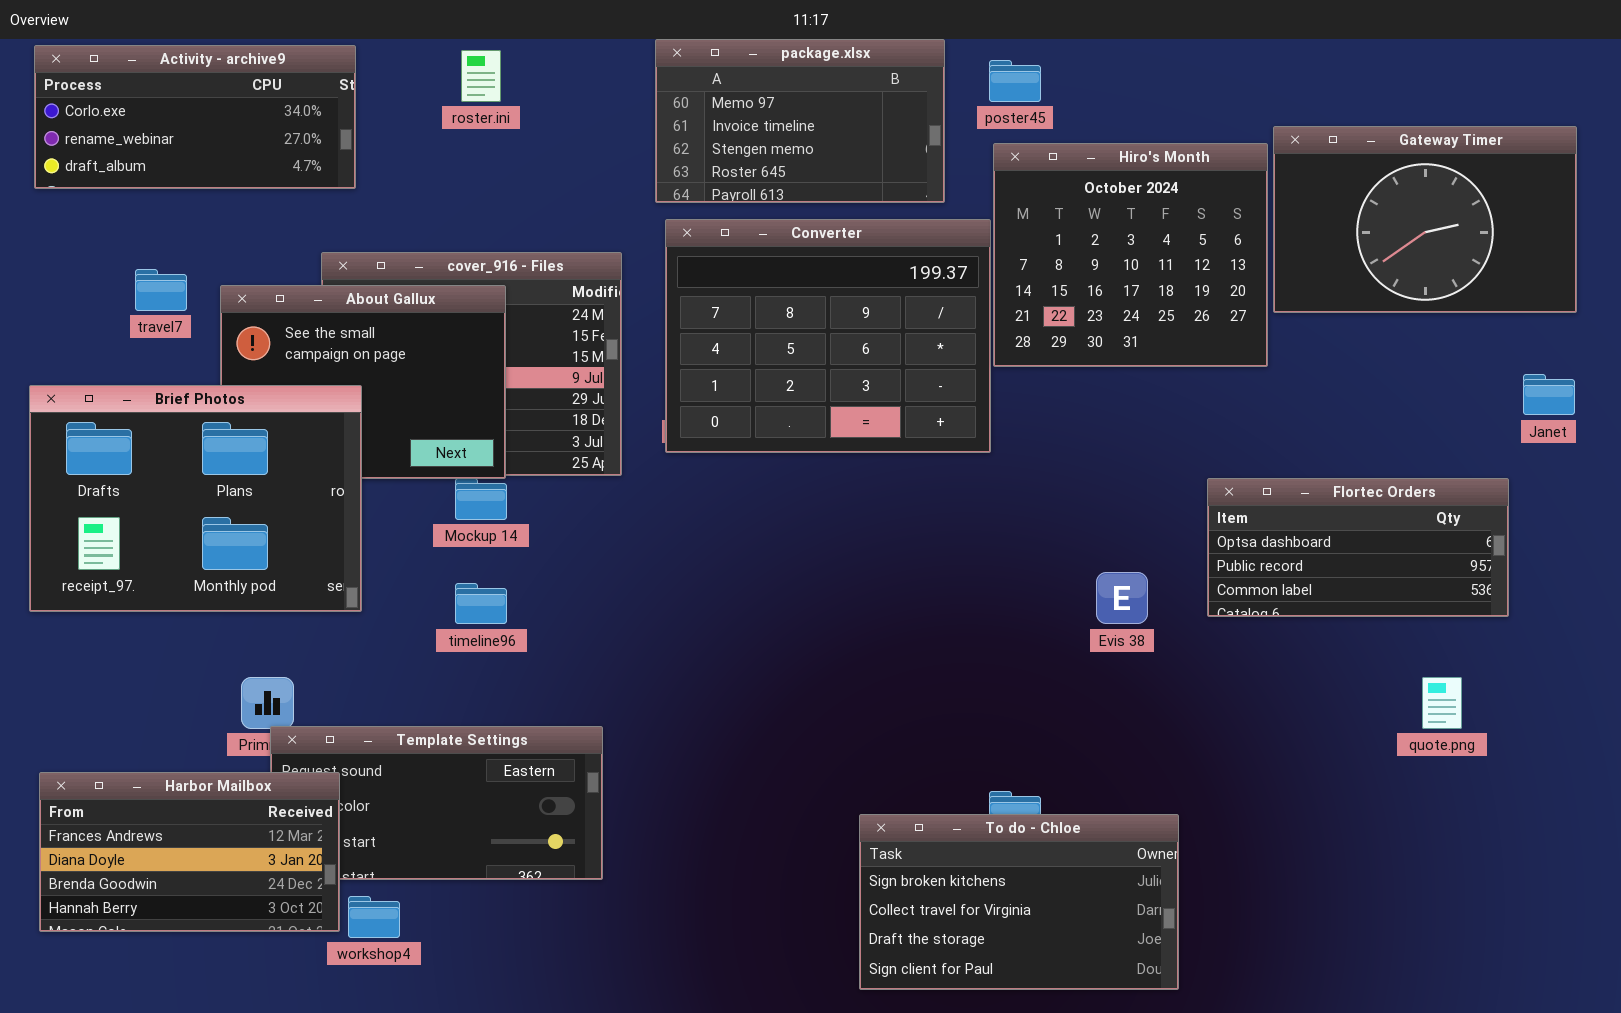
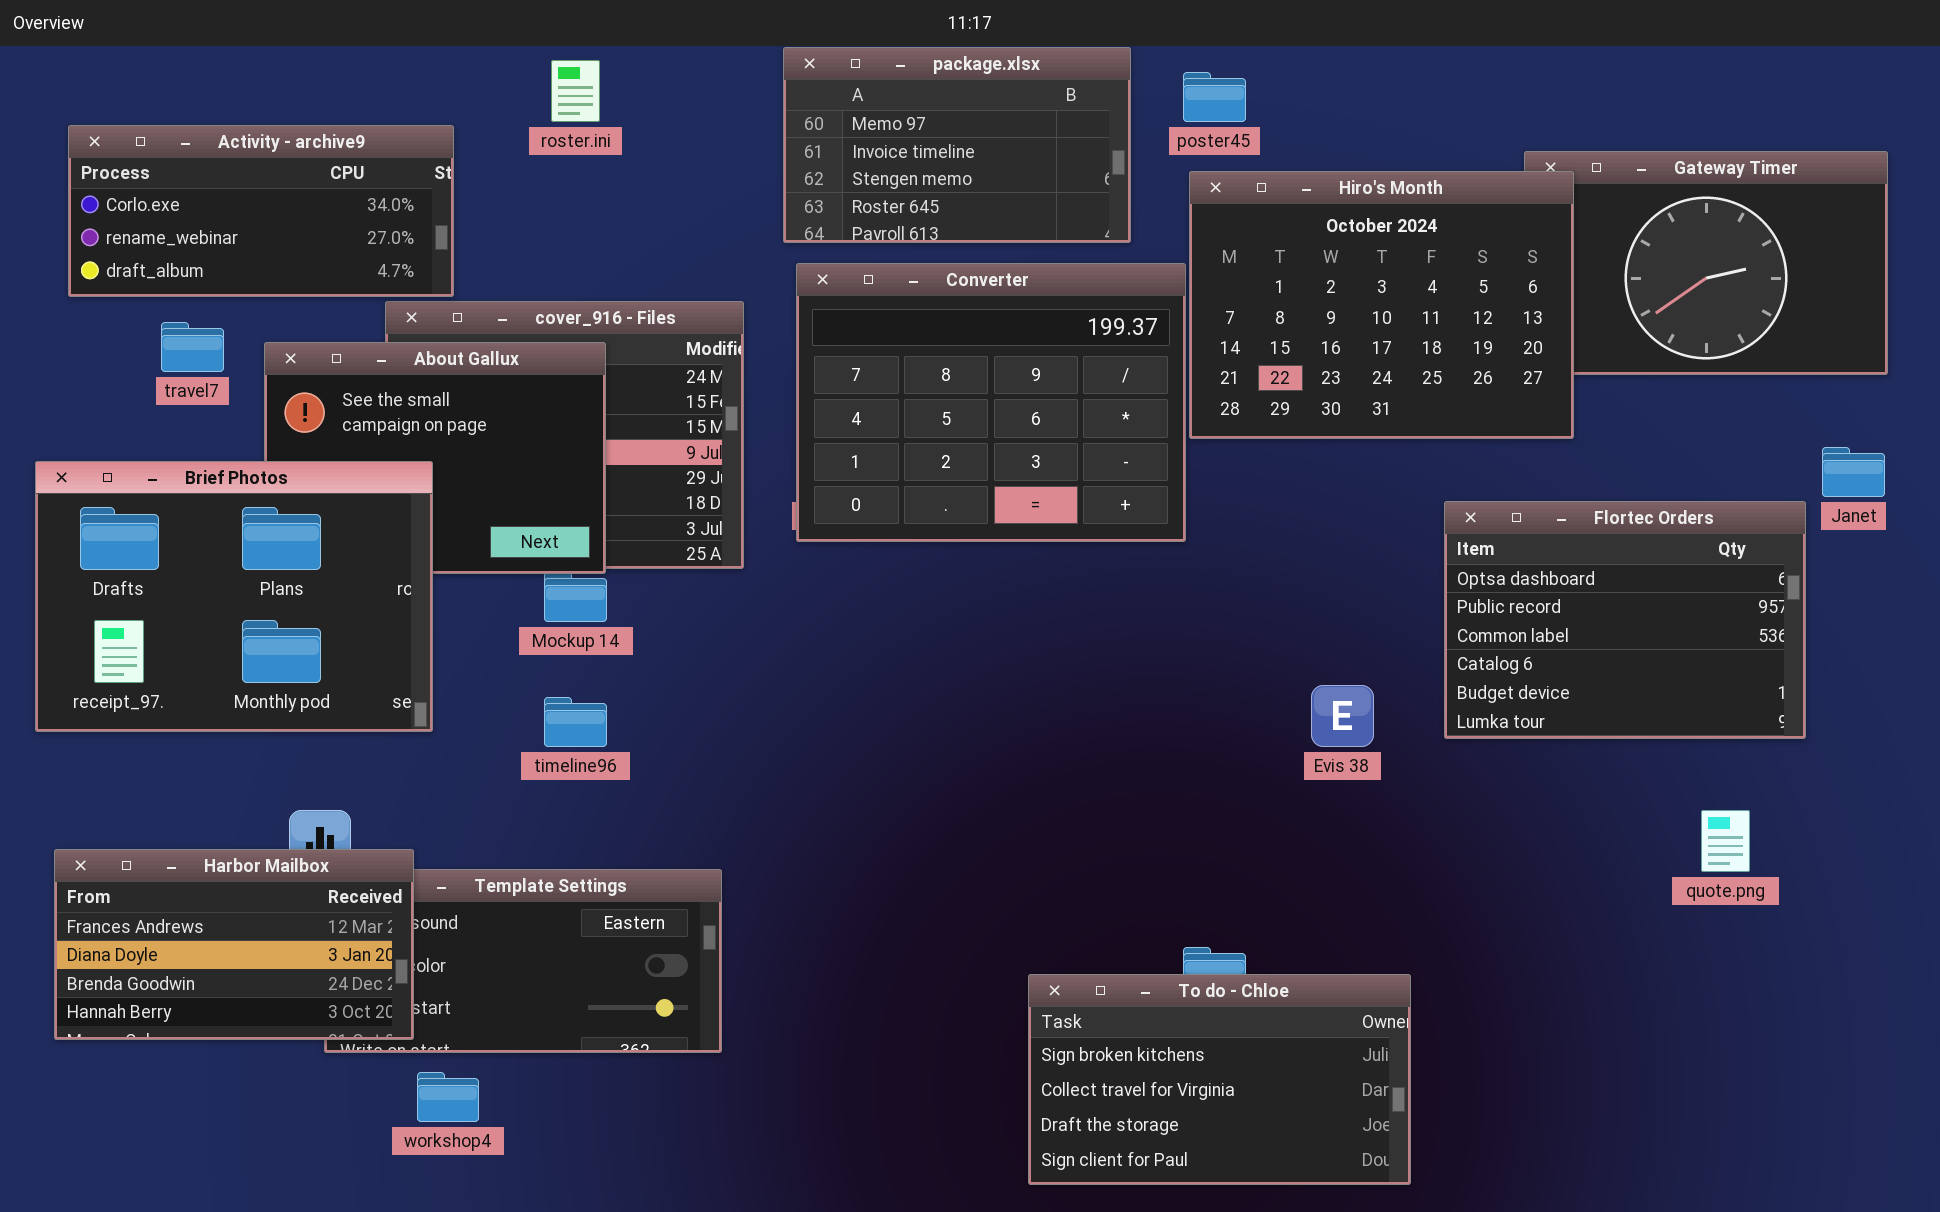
Activity - archive9: [34,45,356,189] -> [68,125,454,297], moved
Hiro's Month: [993,143,1268,367] -> [1189,171,1574,439], resized
Flortec Orders: [1207,478,1509,617] -> [1444,501,1806,739], resized
Harbor Mailbox: [39,772,340,932] -> [54,849,414,1040], moved

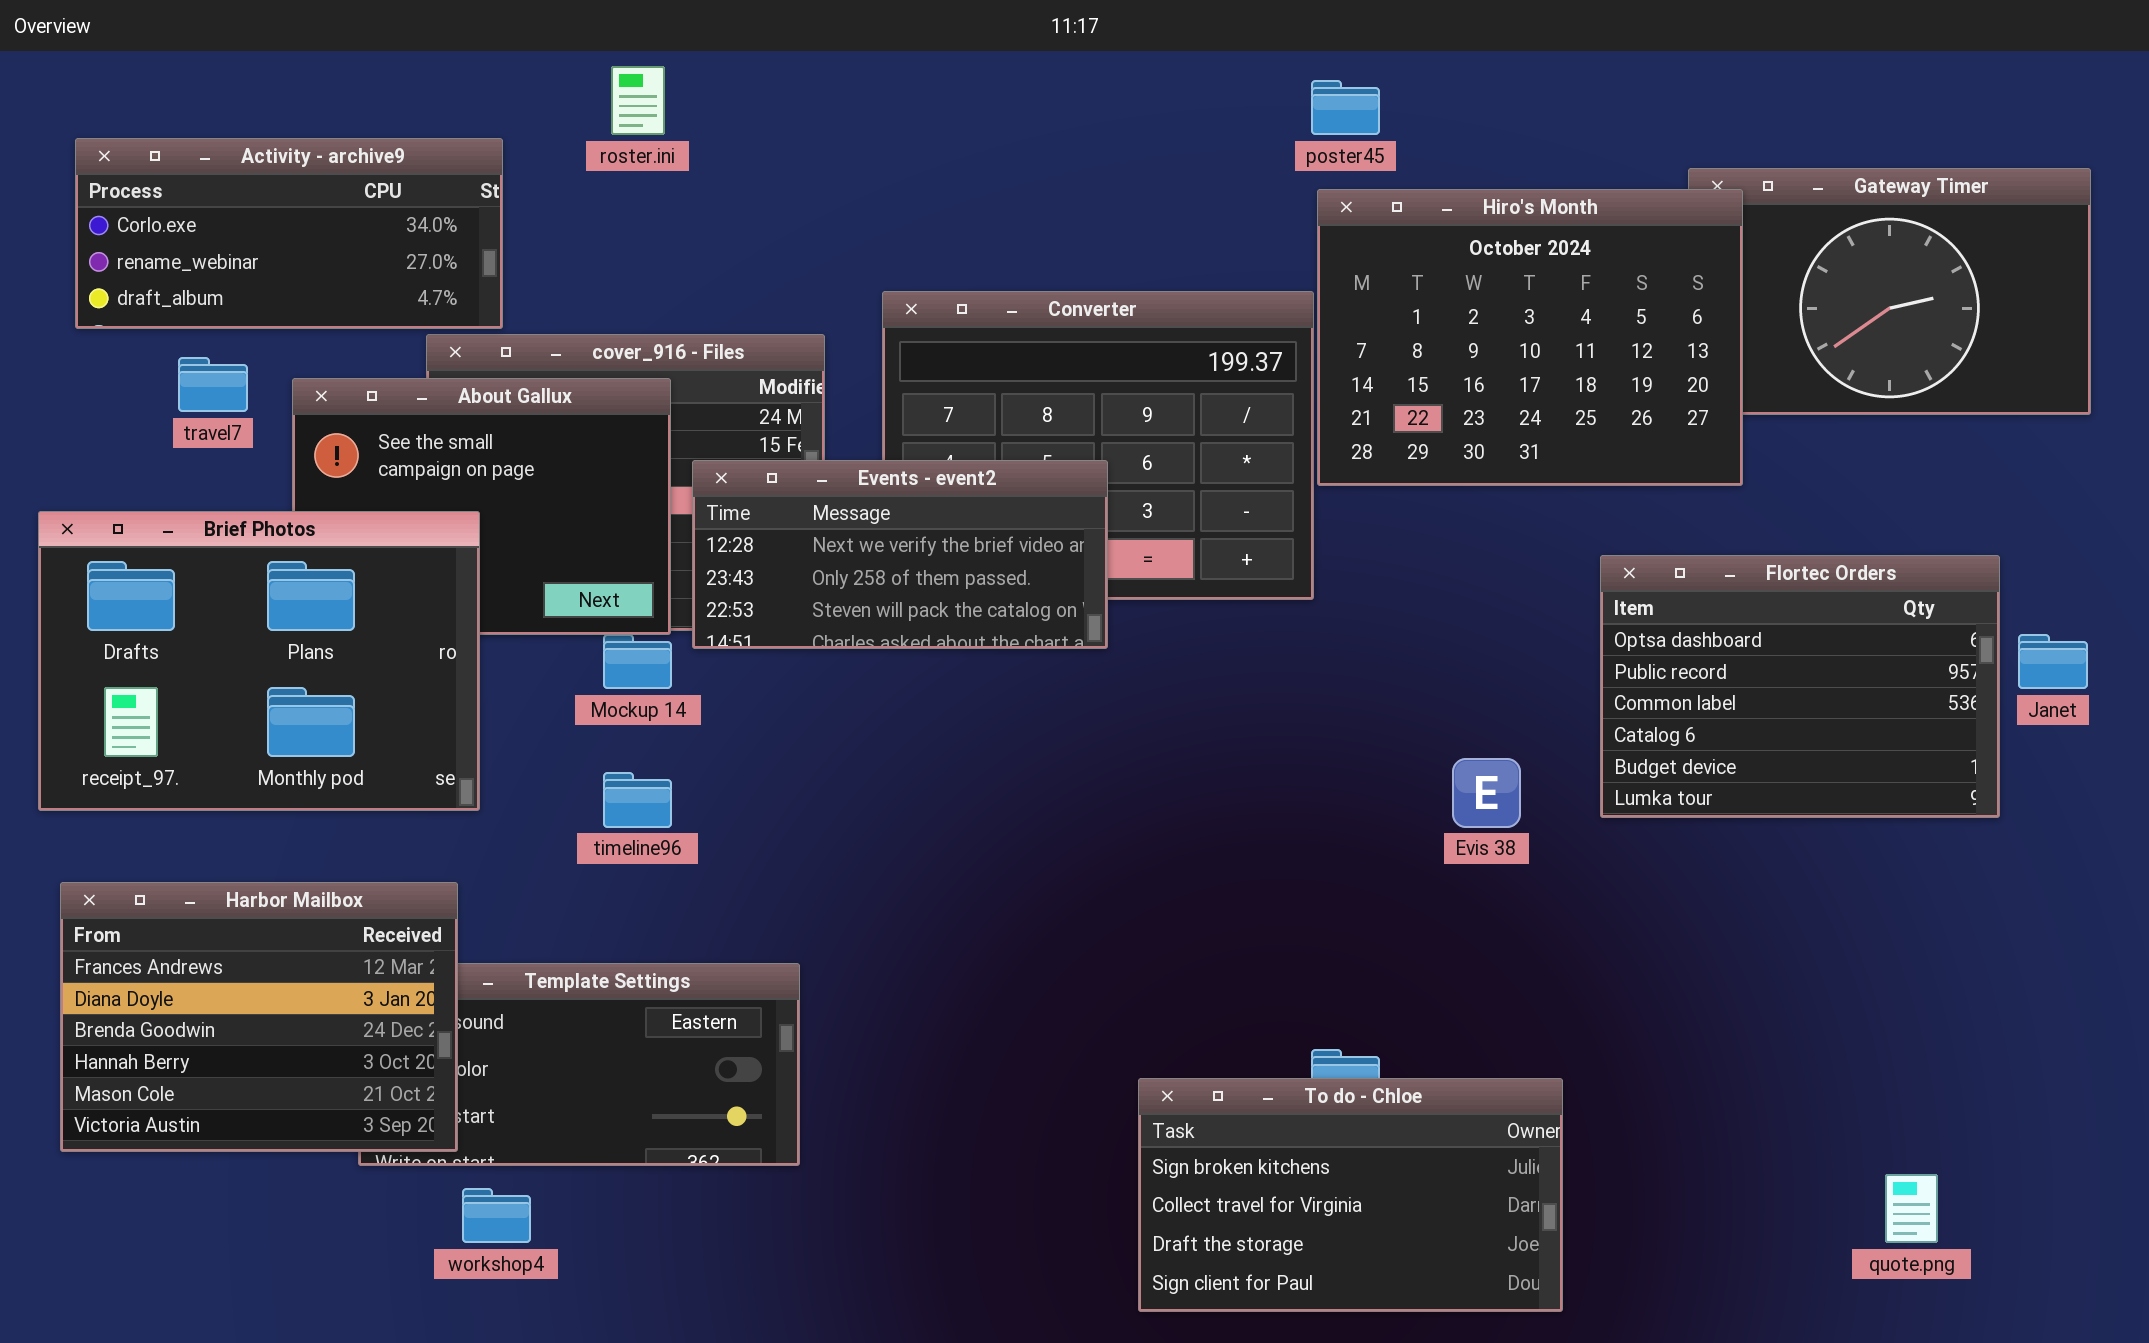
package.xlsx: [783,47,1131,243] -> none, closed
Events - event2: none -> [692,460,1108,649], opened
Janet: [1822,447,1885,497] -> [2018,634,2088,689], moved
quote.png: [1701,810,1750,872] -> [1885,1174,1938,1243], moved
Harbor Mailbox: [54,849,414,1040] -> [60,882,458,1152], resized

